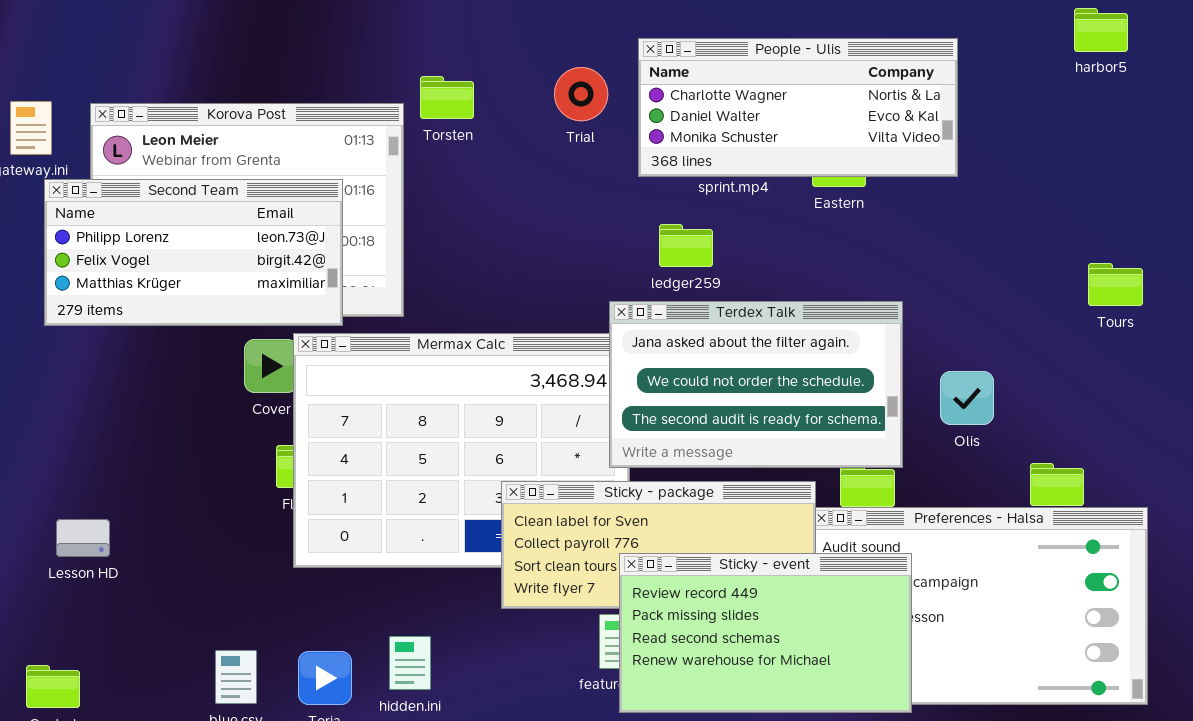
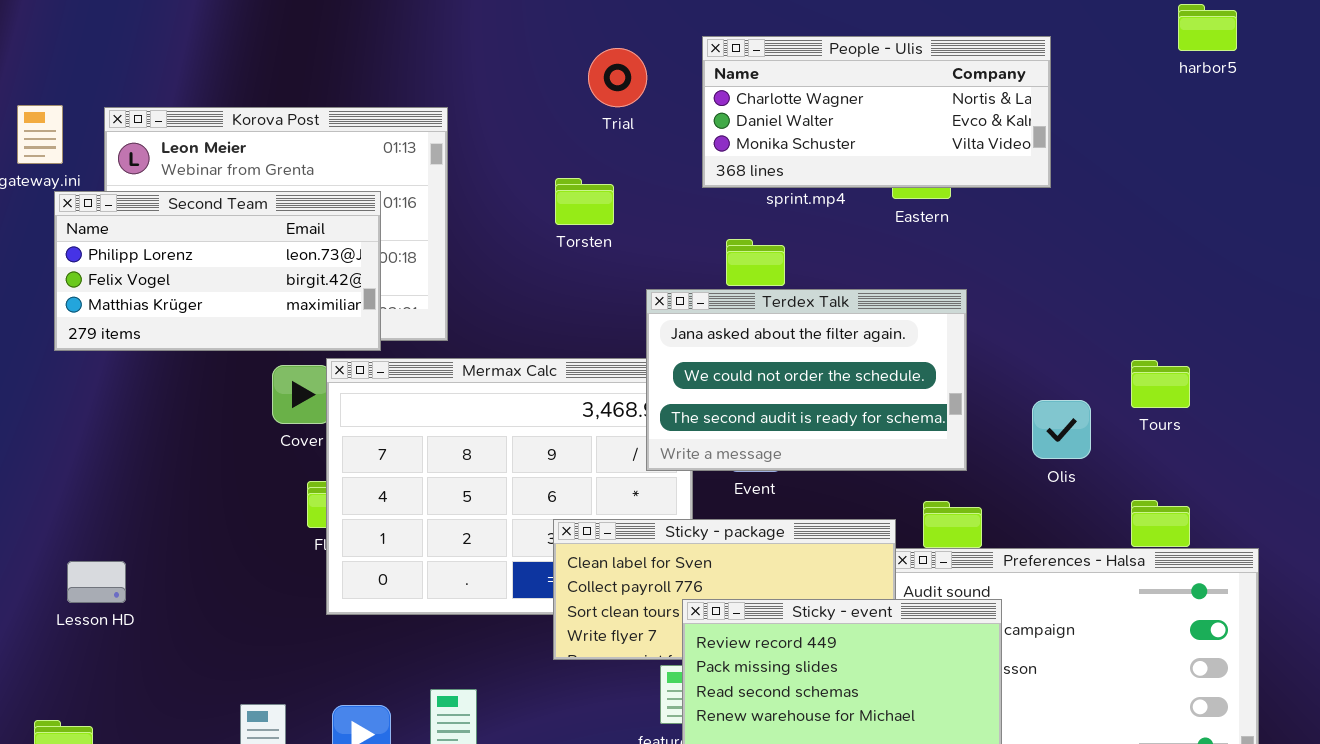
Trial: [554,67,608,121] -> [588,48,647,107], moved
Torsten: [420,76,474,119] -> [555,178,614,225], moved
Tours: [1088,263,1143,306] -> [1131,360,1190,408], moved
Terdex Talk: [609,301,903,468] -> [646,289,967,471], moved

